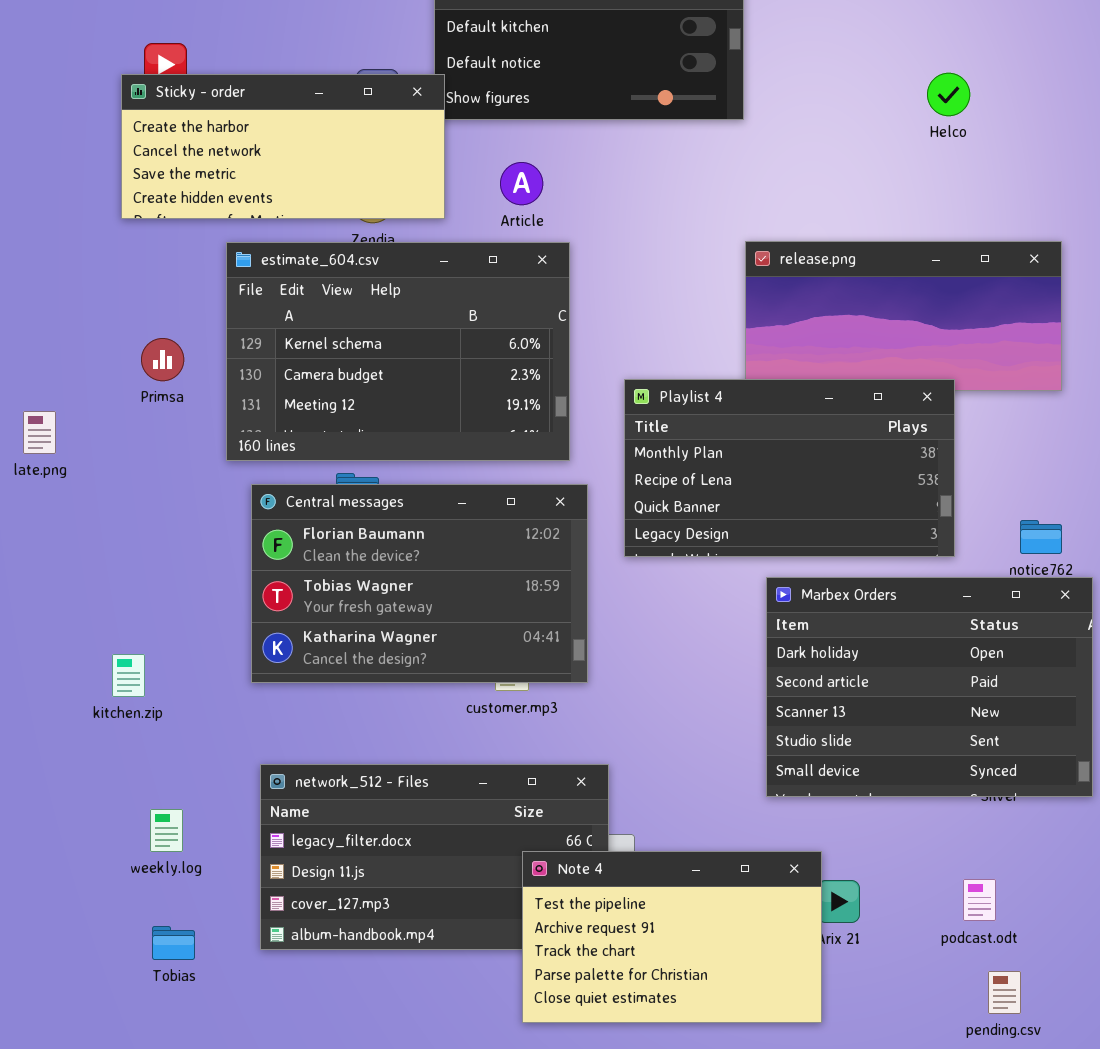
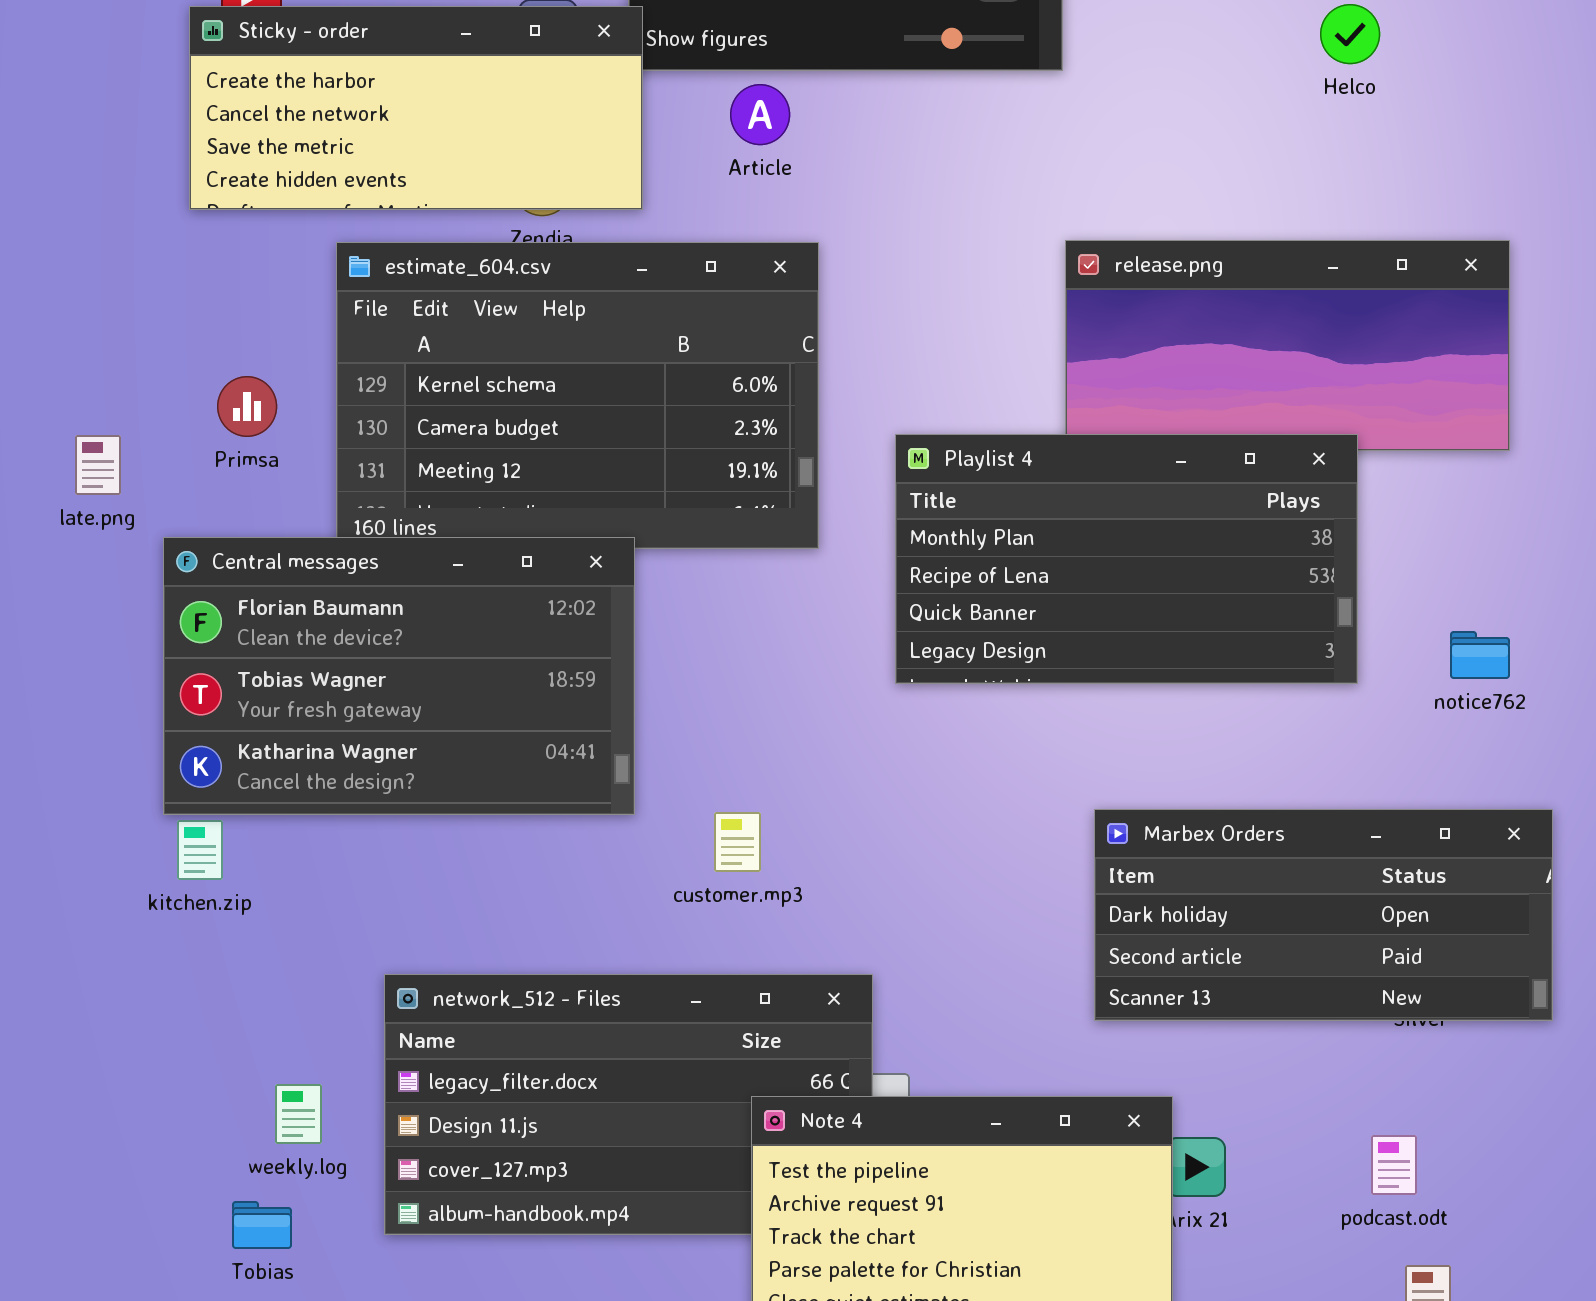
Article: [500,162,543,205] -> [730,84,790,145], moved
late.png: [23,411,56,454] -> [75,435,121,495], moved
Central messages: [251,484,588,683] -> [163,537,635,815], moved
Marbex Orders: [766,577,1093,797] -> [1094,809,1553,1021], resized
weekly.log: [150,809,183,852] -> [275,1084,322,1144], moved

